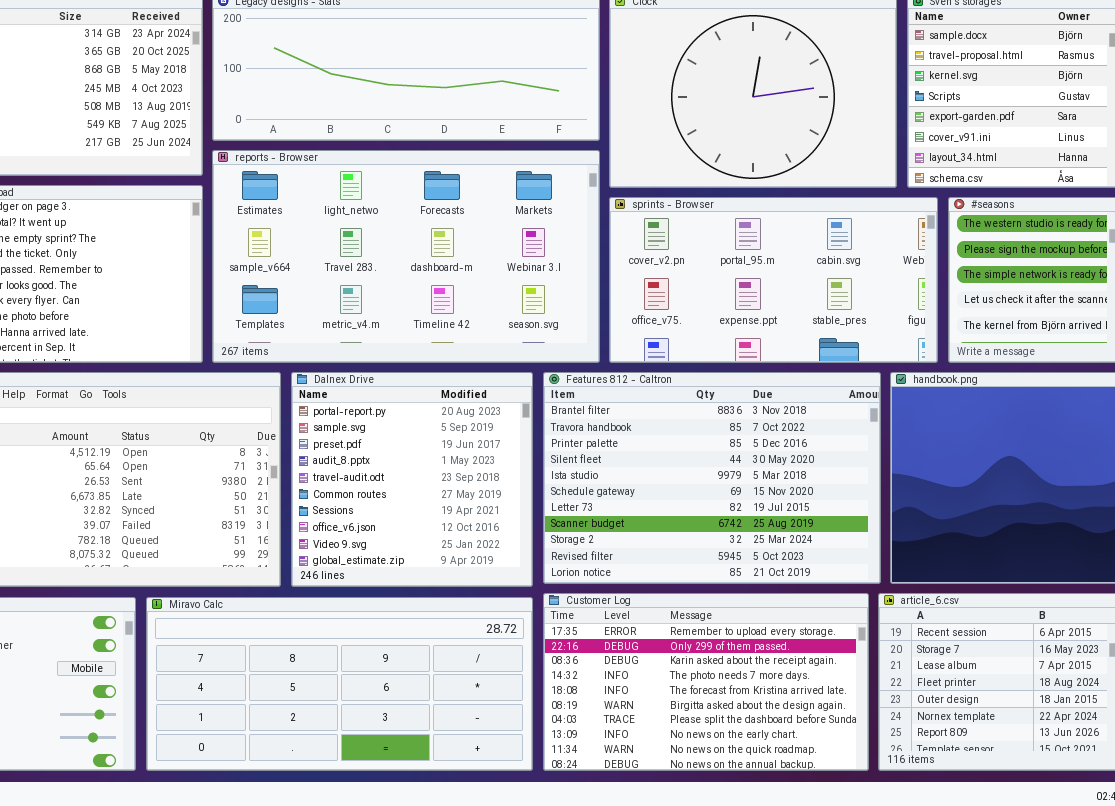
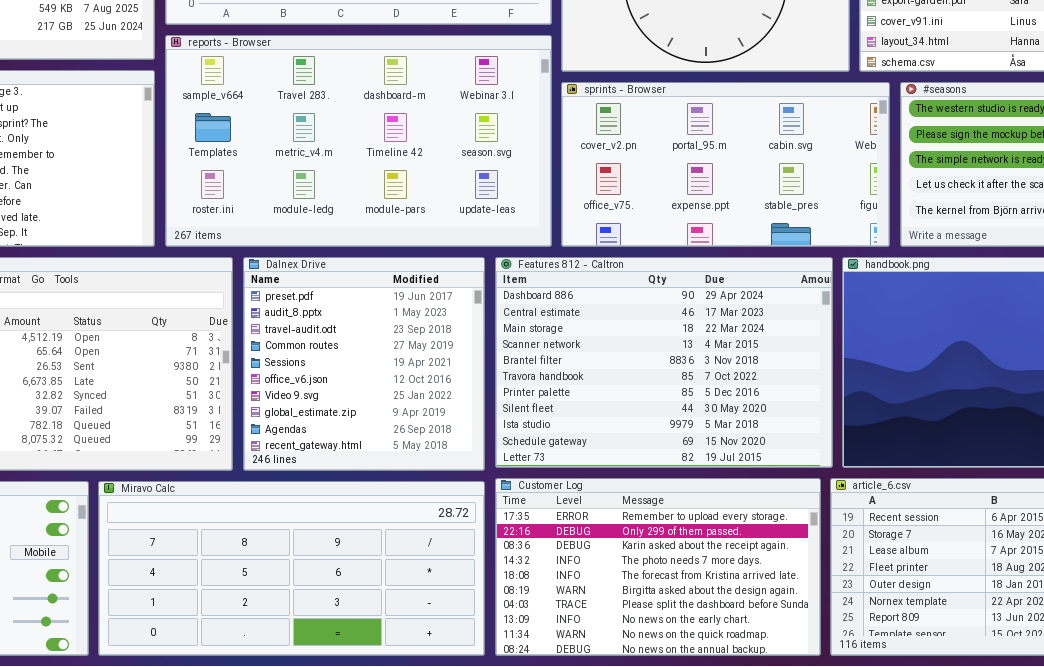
reports - Browser: [212,150,600,363] -> [165,35,552,247], scrolled down 1 row
Dalnex Drive: [291,372,533,587] -> [243,257,485,471], scrolled down 2 rows
Features 812 - Caltron: [543,372,881,584] -> [495,257,833,468], scrolled up 4 rows

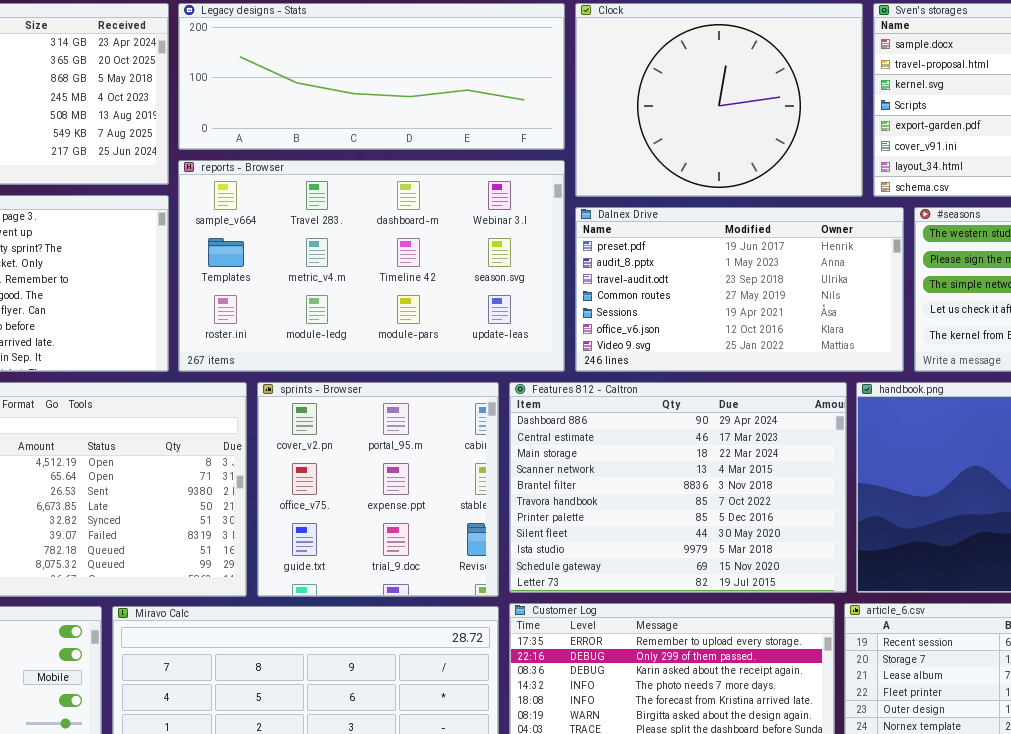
sprints - Browser: [561,82,890,247] -> [257,382,499,597], moved, resized
Dalnex Drive: [243,257,485,471] -> [575,207,904,372], moved, resized

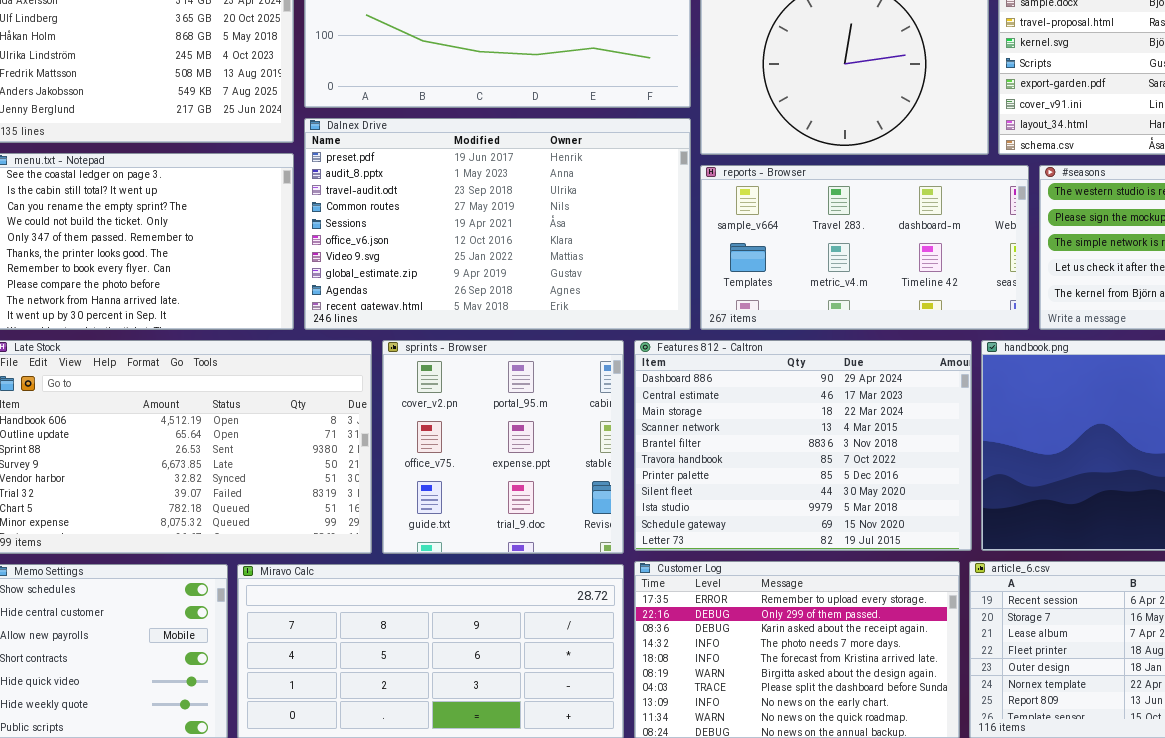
reports - Browser: [178,160,565,372] -> [700,165,1029,330], moved, resized
Dalnex Drive: [575,207,904,372] -> [304,118,691,330], moved, resized

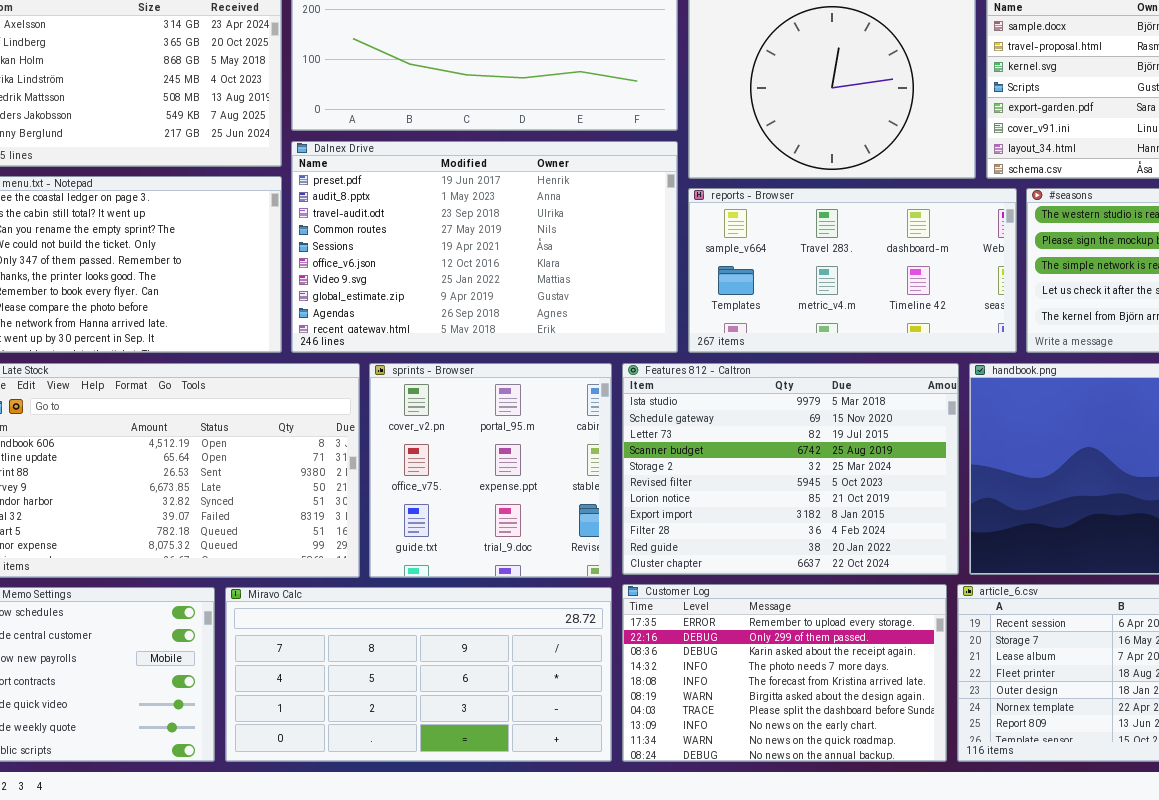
Features 812 - Caltron: [634,340,972,551] -> [622,363,959,575], scrolled down 8 rows

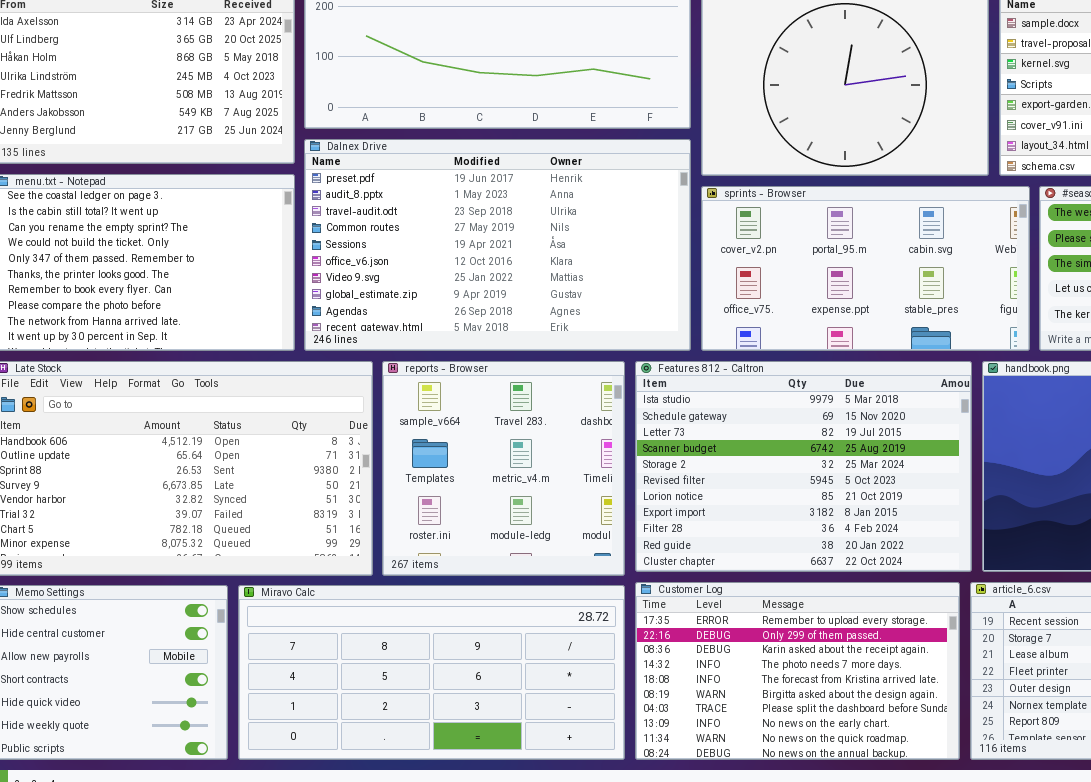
reports - Browser: [688,188,1017,353] -> [382,361,625,576], moved, resized
sprints - Browser: [369,363,612,578] -> [701,186,1030,351], moved, resized

